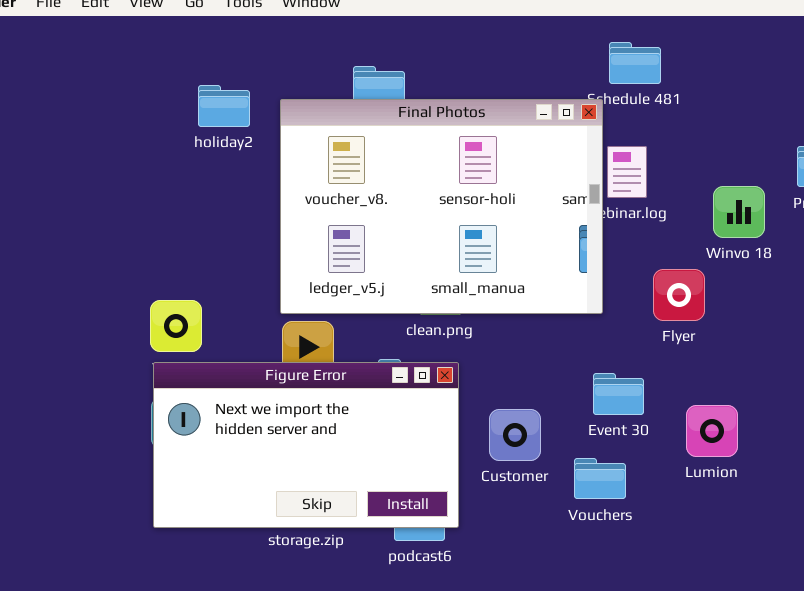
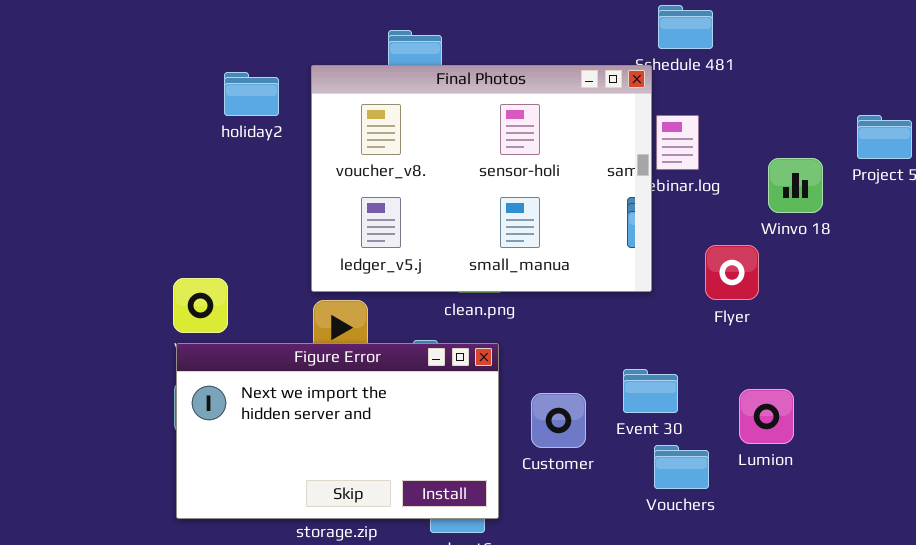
holiday2: [198,85,250,127] -> [224,72,279,116], moved
Event 30: [593,373,644,415] -> [623,369,678,413], moved
Vouchers: [574,458,626,499] -> [654,445,709,489], moved

